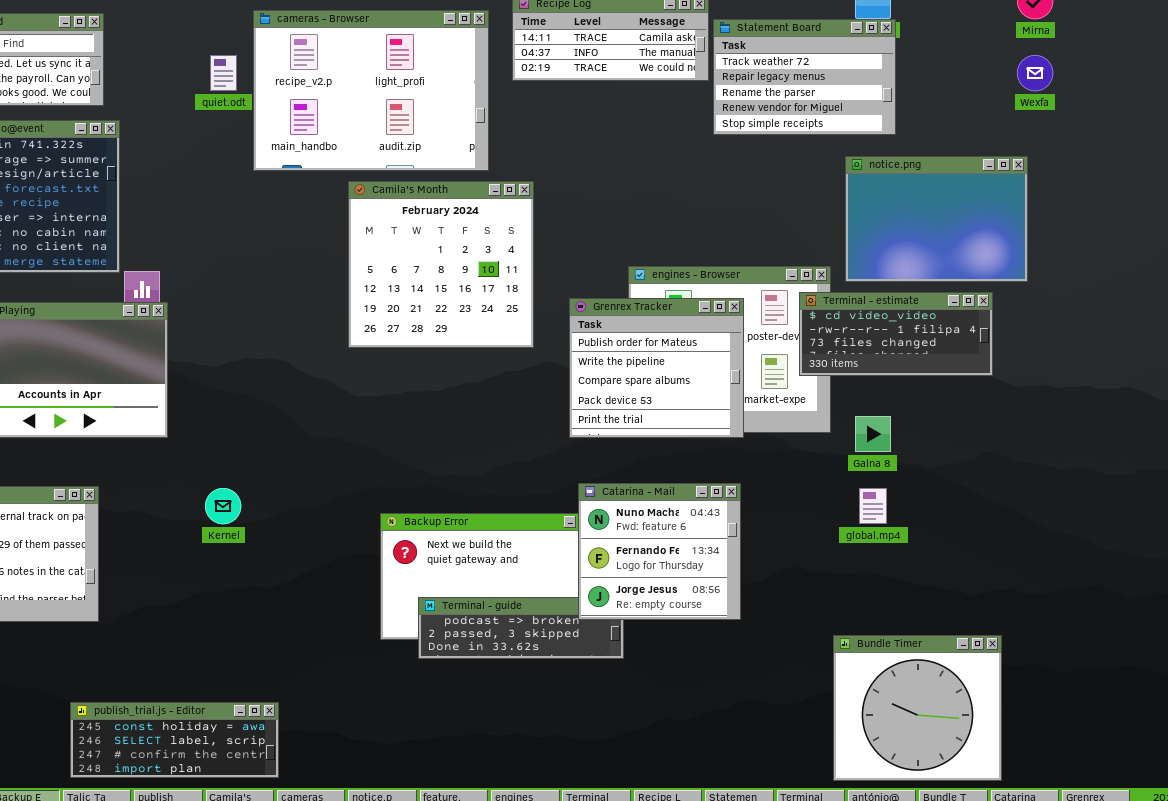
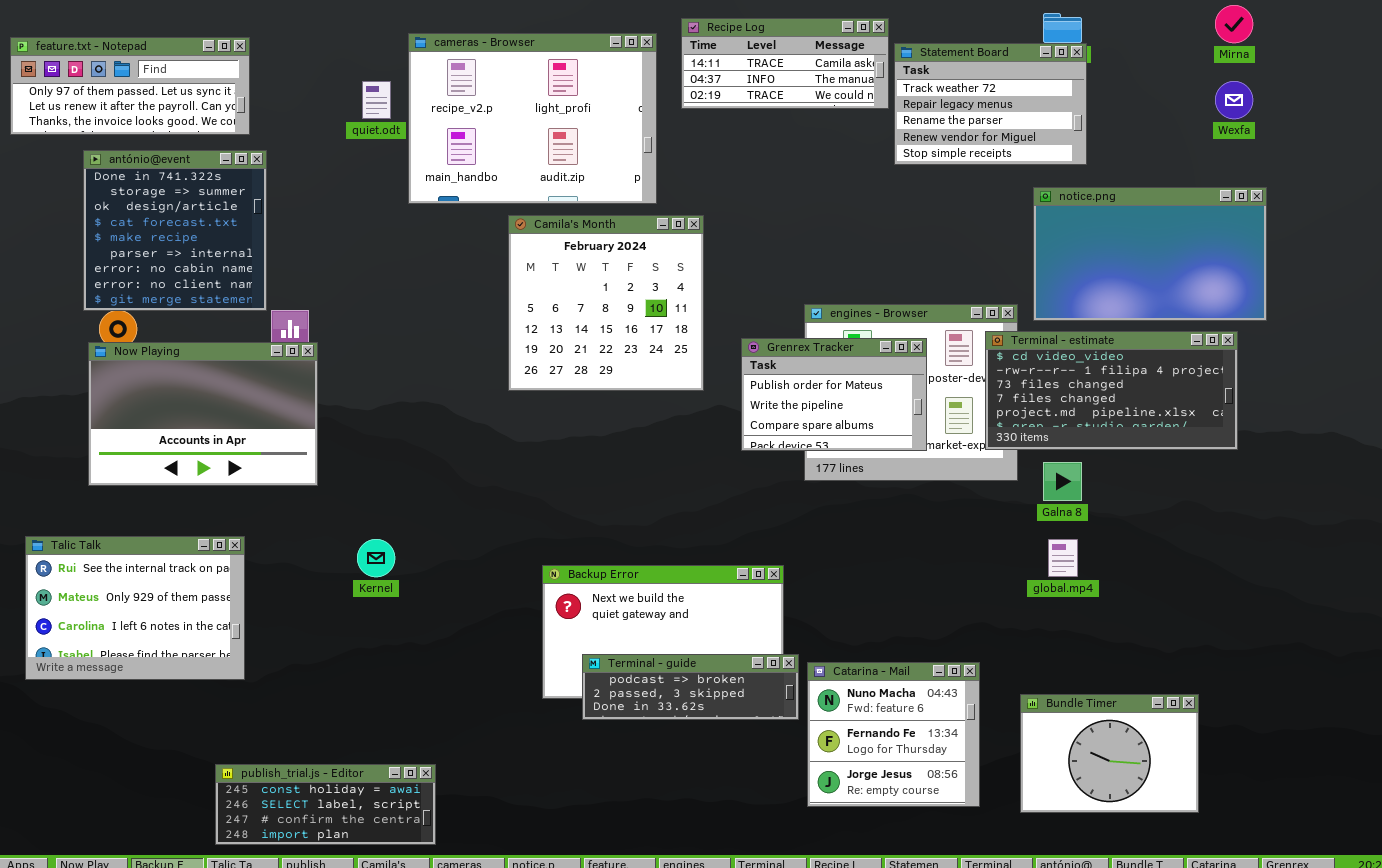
notice.png: [845,156,1028,282] -> [1033,187,1267,321], resized
Terminal - estimate: [799,292,993,376] -> [985,331,1238,450], resized
Grenrex Tracker: [569,298,744,438] -> [741,338,927,451], resized
Catarina - Mail: [578,483,741,620] -> [807,662,980,807], moved
Bundle Timer: [833,635,1002,781] -> [1020,694,1199,813], resized

